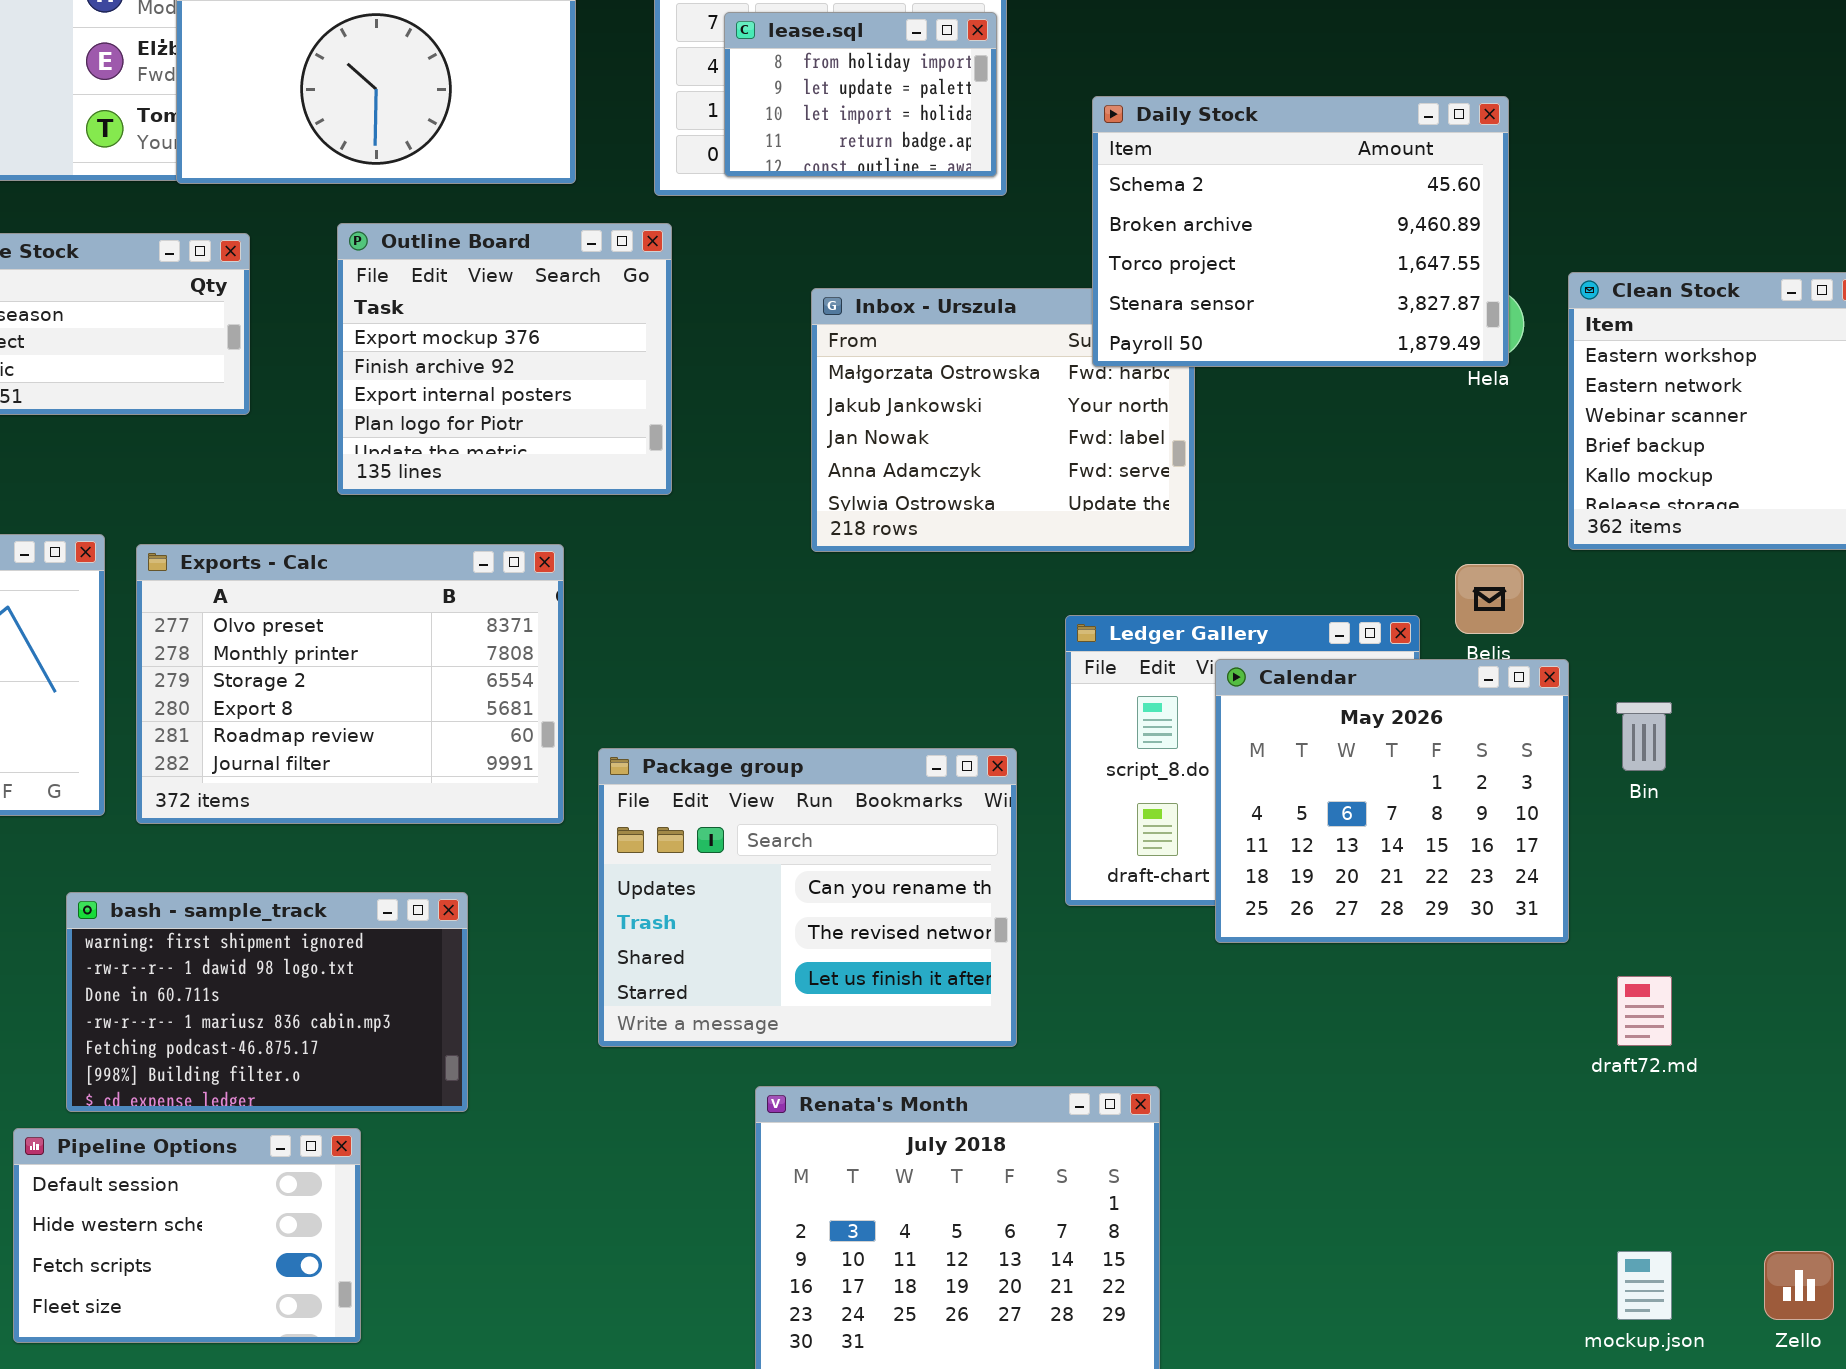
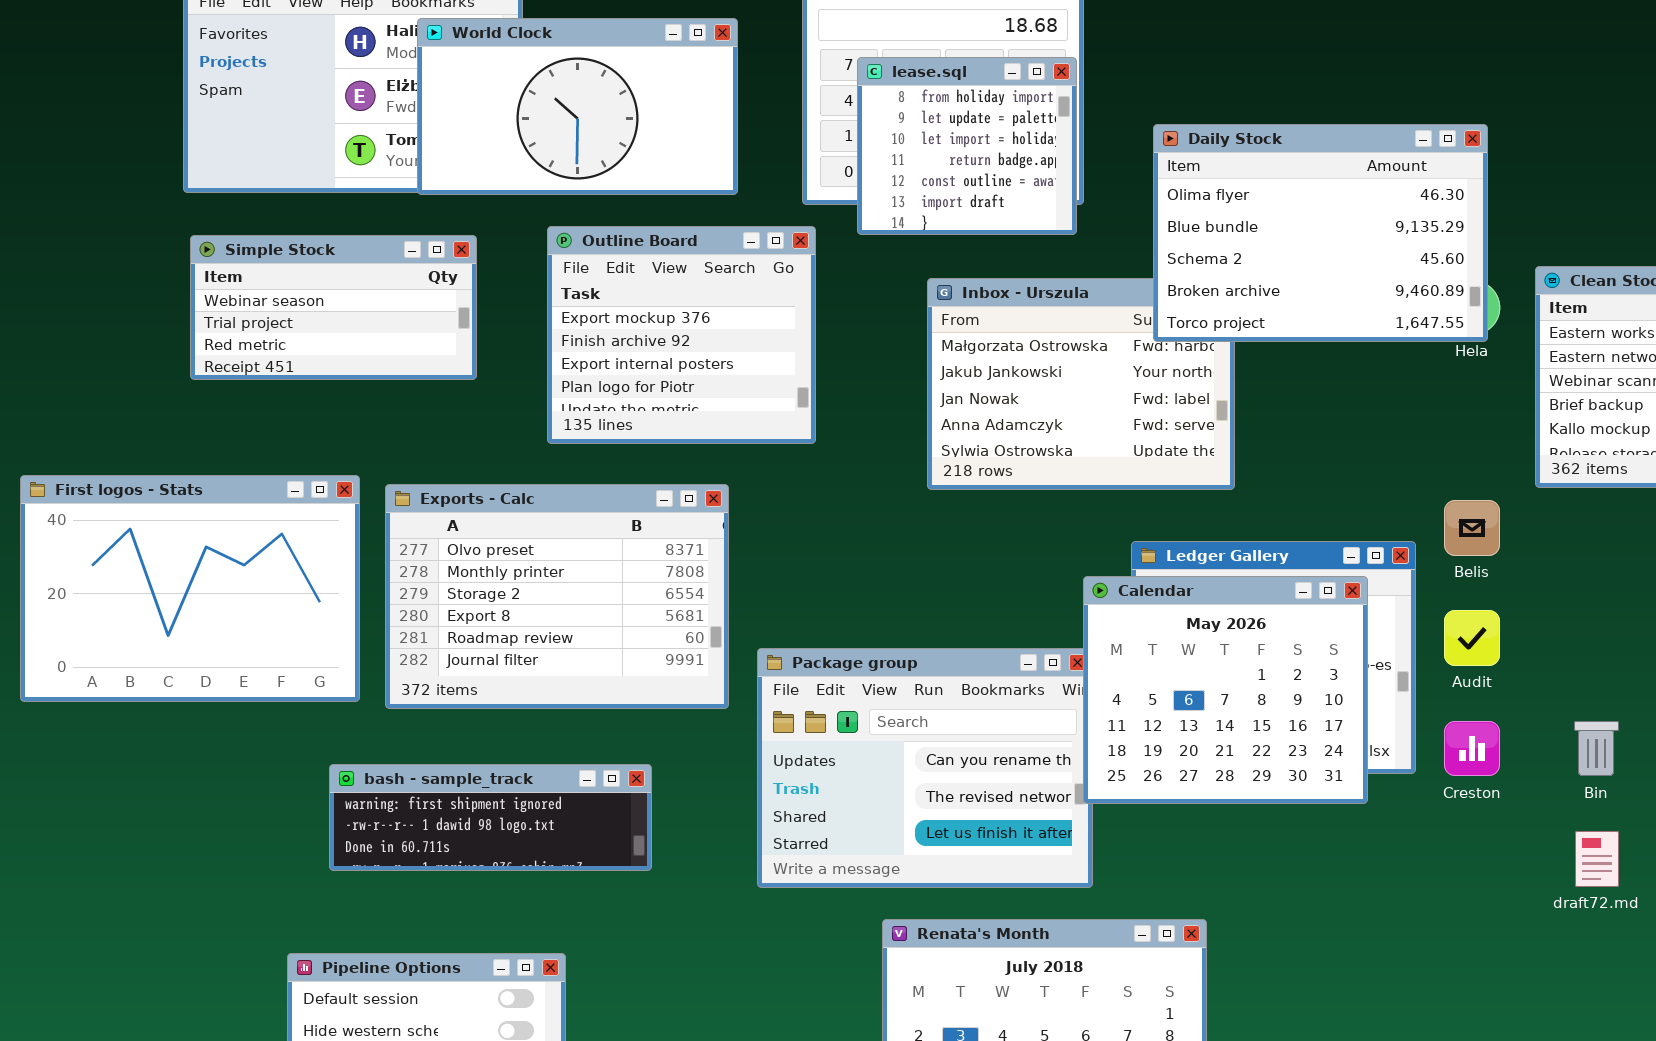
lease.sql: [724,12,997,177] -> [857,57,1077,235], resized
Daily Stock: [1092,96,1509,367] -> [1153,124,1488,342], scrolled up 2 rows
Calendar: [1215,659,1569,943] -> [1083,576,1368,804], moved
Bin: [1616,702,1672,771] -> [1574,721,1619,776], moved
bash - sample_track: [66,892,468,1112] -> [329,764,652,871], resized

